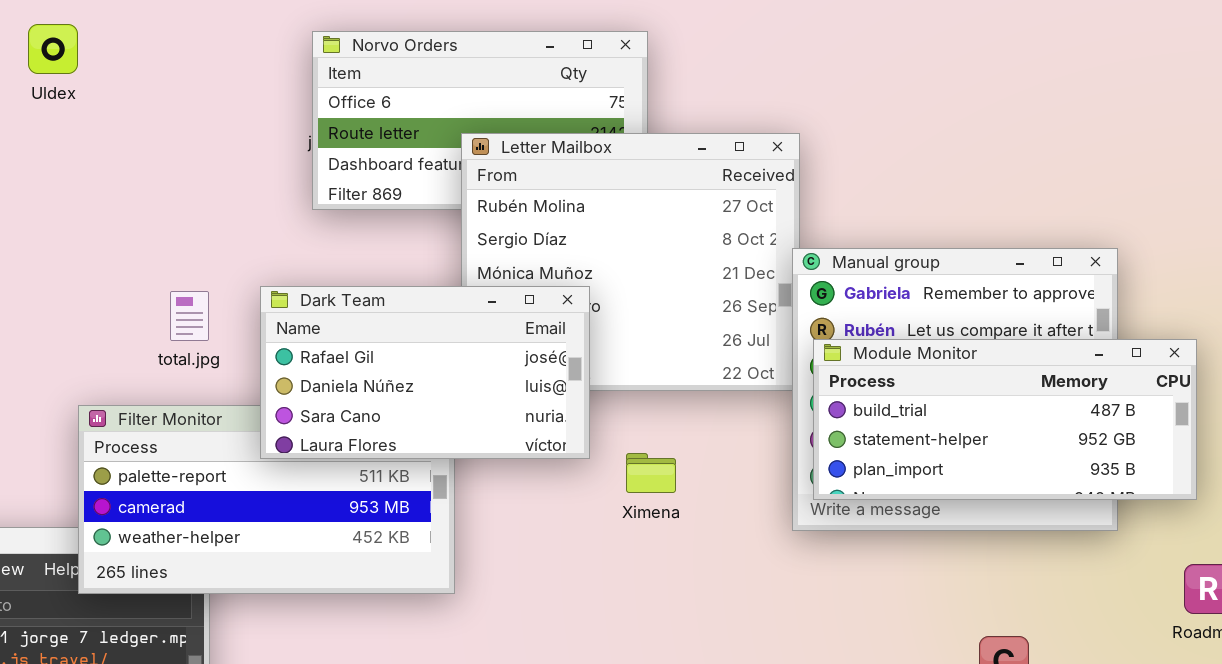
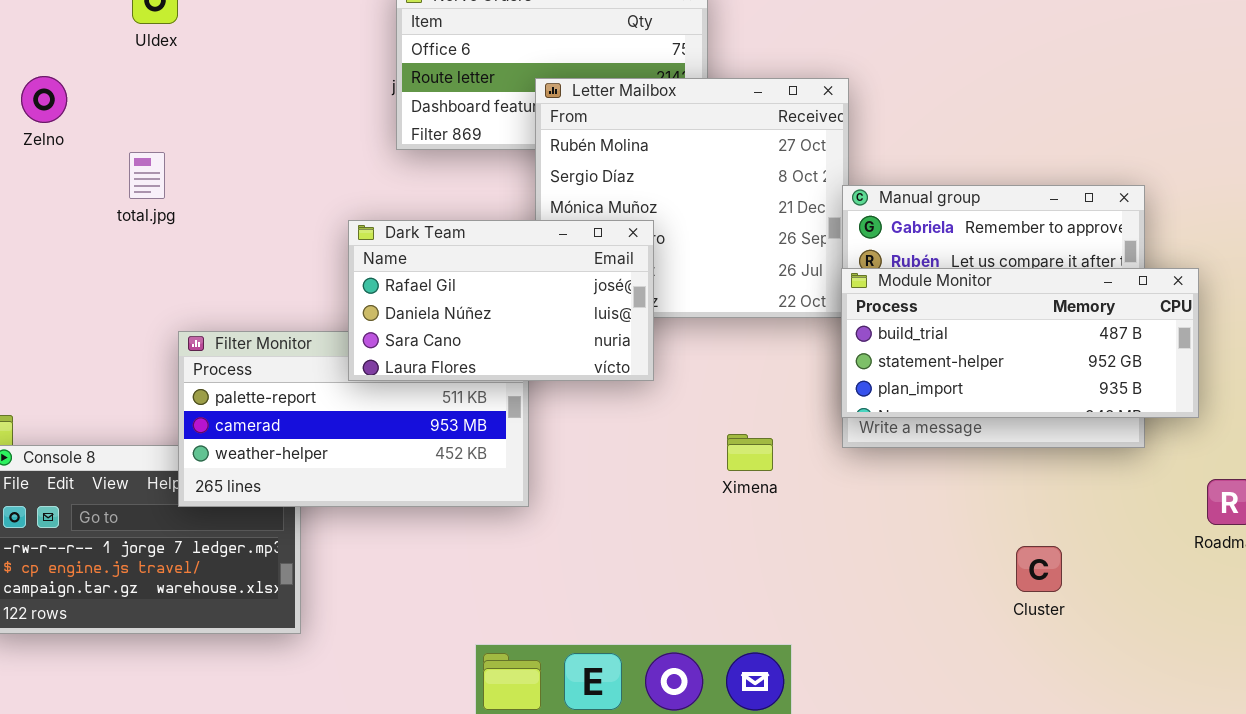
total.jpg: [170,291,209,341] -> [129,152,165,199], moved
Module Monitor: [813,339,1197,500] -> [841,268,1199,418], moved
Ximena: [626,453,676,493] -> [727,434,773,471], moved

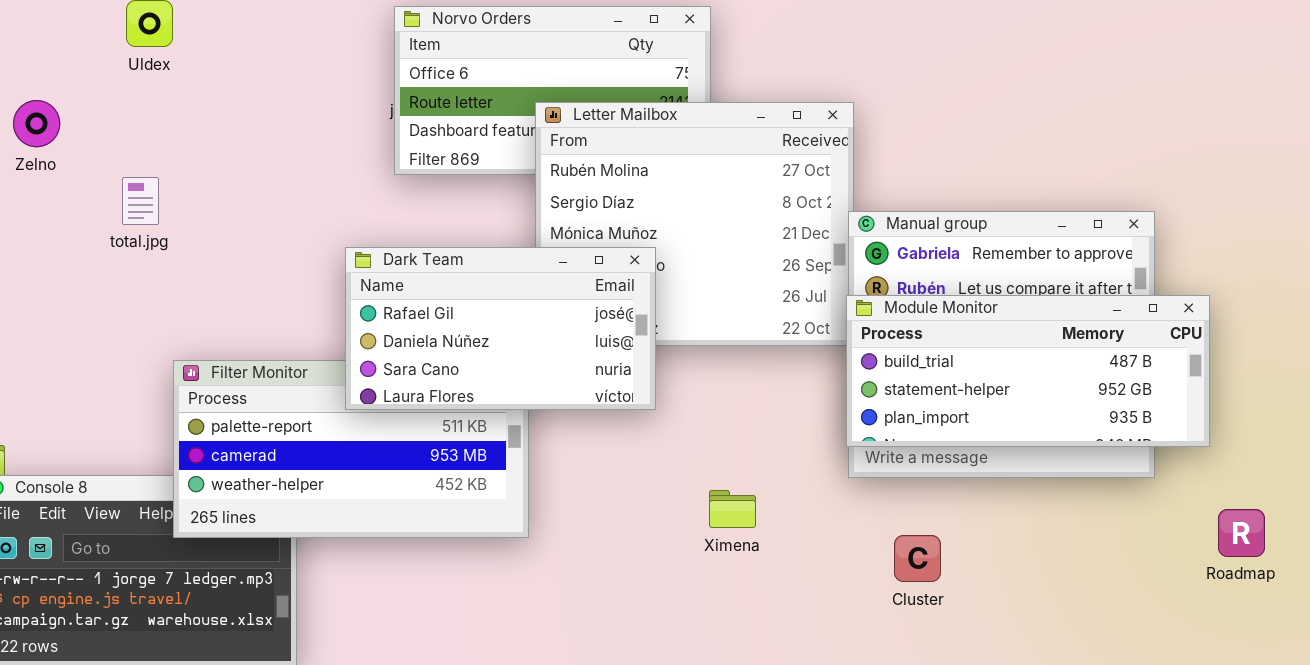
Ximena: [727,434,773,471] -> [709,490,756,528], moved
Cluster: [1016,546,1062,592] -> [894,535,941,582], moved

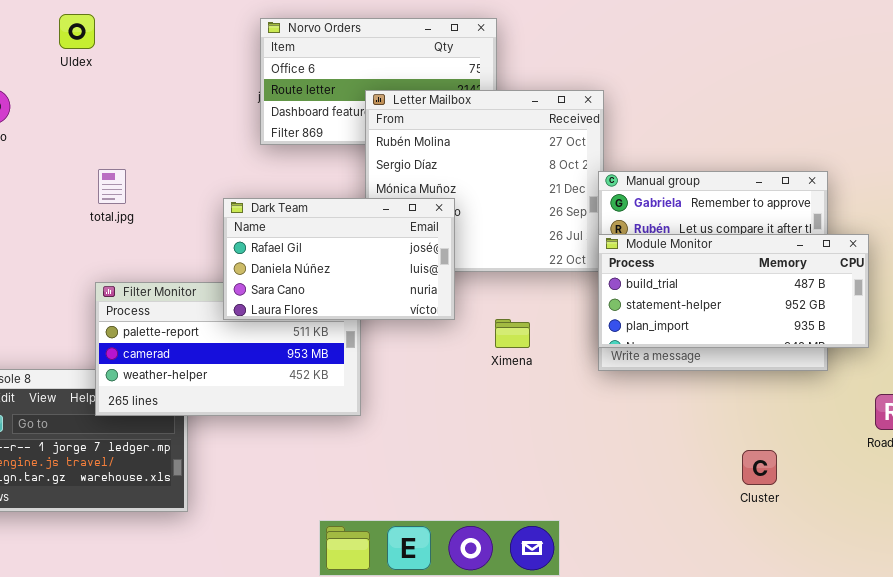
total.jpg: [122,177,159,225] -> [98,169,126,204], moved
Ximena: [709,490,756,528] -> [495,319,530,348], moved
Cluster: [894,535,941,582] -> [742,450,777,485], moved

